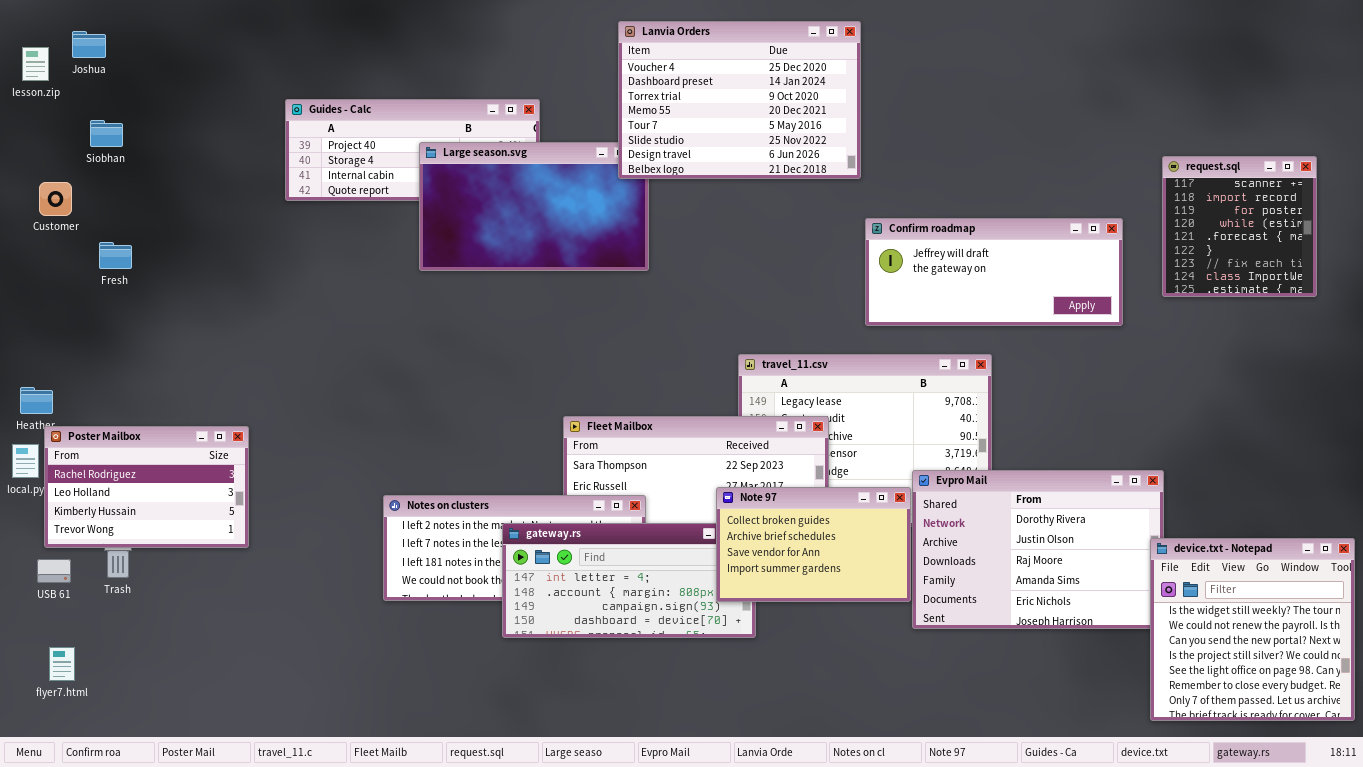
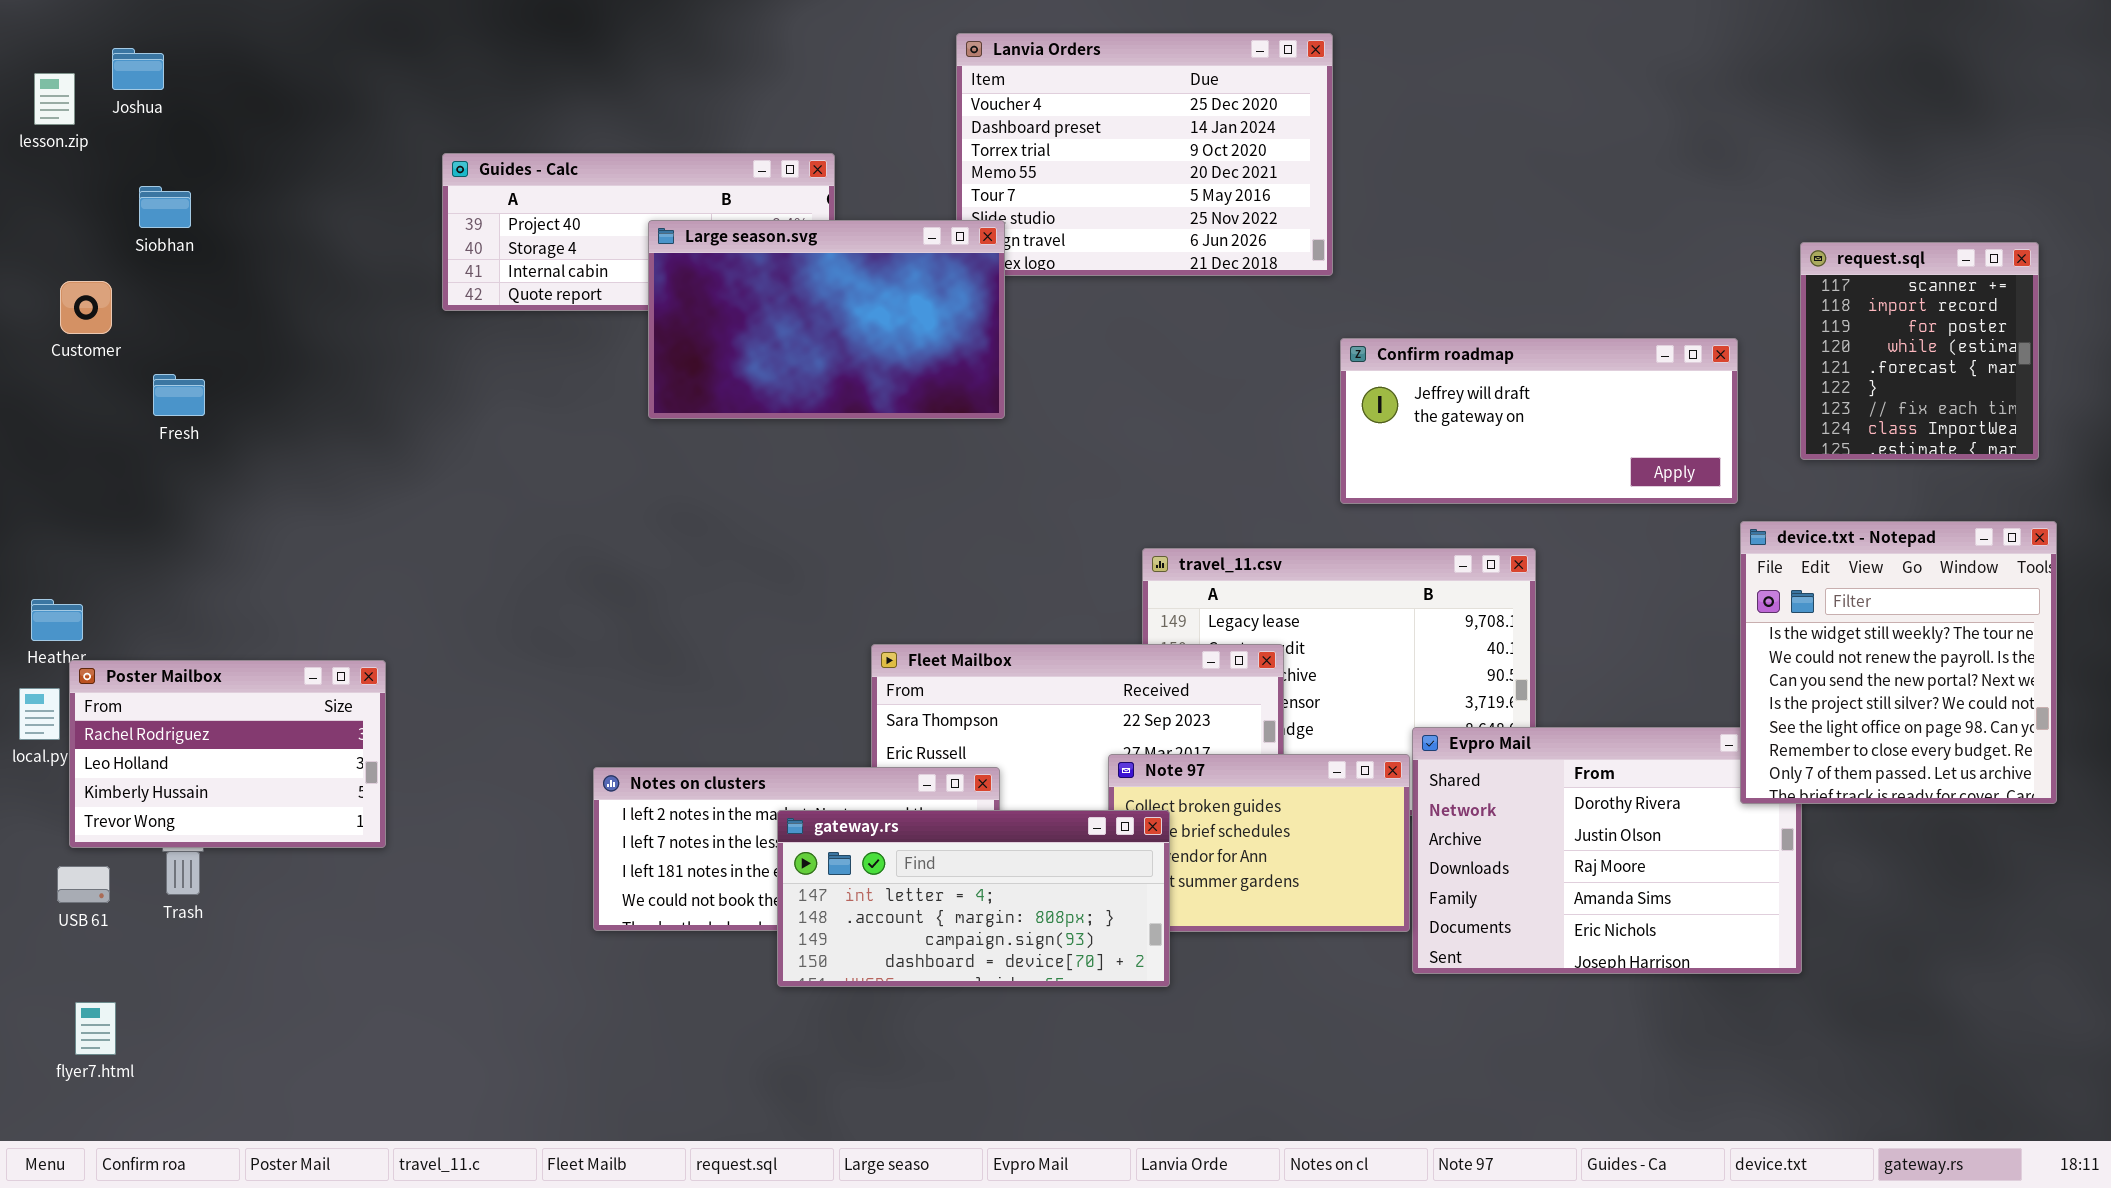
Large season.svg: [419,142,649,271] -> [648,220,1005,419], raised
gateway.rs: [502,523,756,638] -> [777,810,1170,987], raised
device.txt - Notepad: [1150,538,1355,721] -> [1740,521,2057,804], moved

